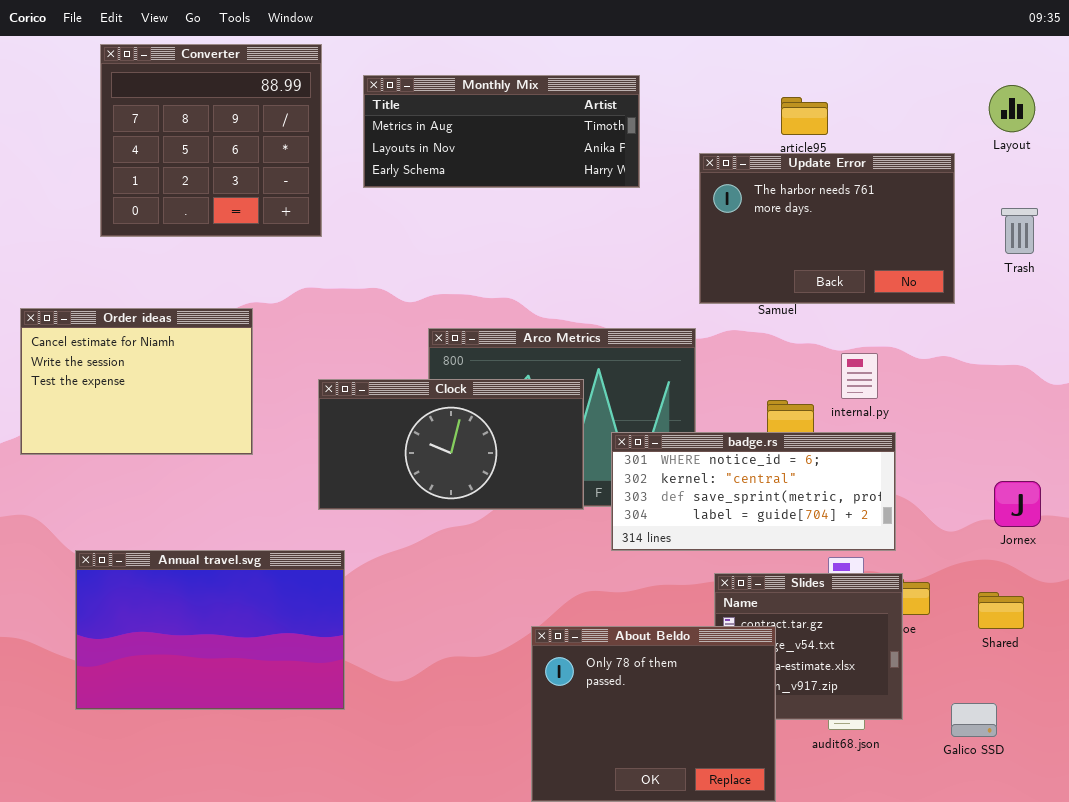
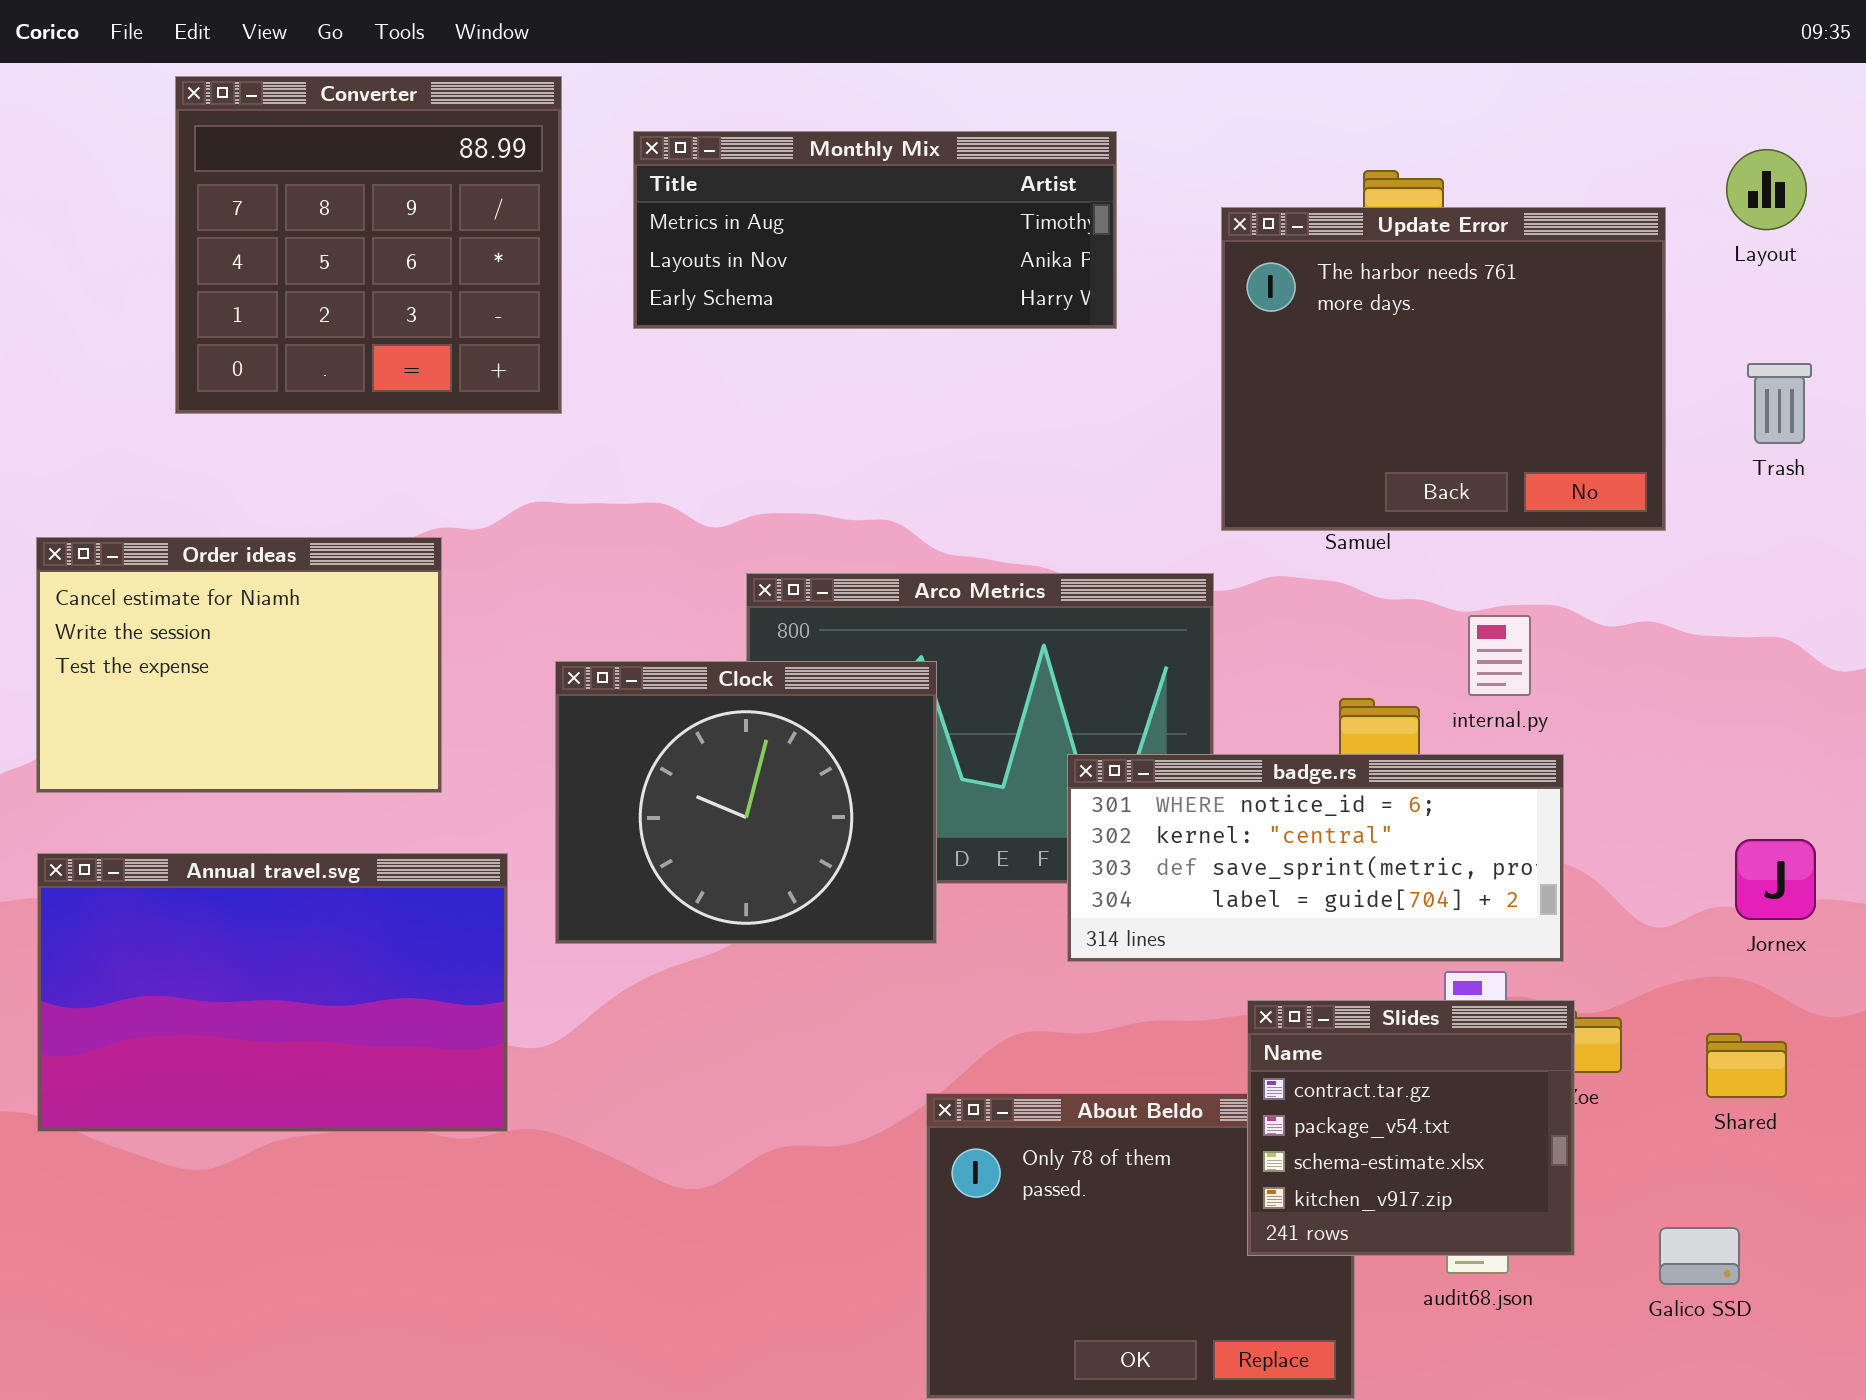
Update Error: [699,153,955,304] -> [1221,207,1666,531], resized
Clock: [318,379,584,510] -> [555,661,937,944], resized
Annual travel.svg: [75,550,345,710] -> [37,853,508,1132], moved
Slides: [714,573,903,720] -> [1247,1000,1575,1256], raised

